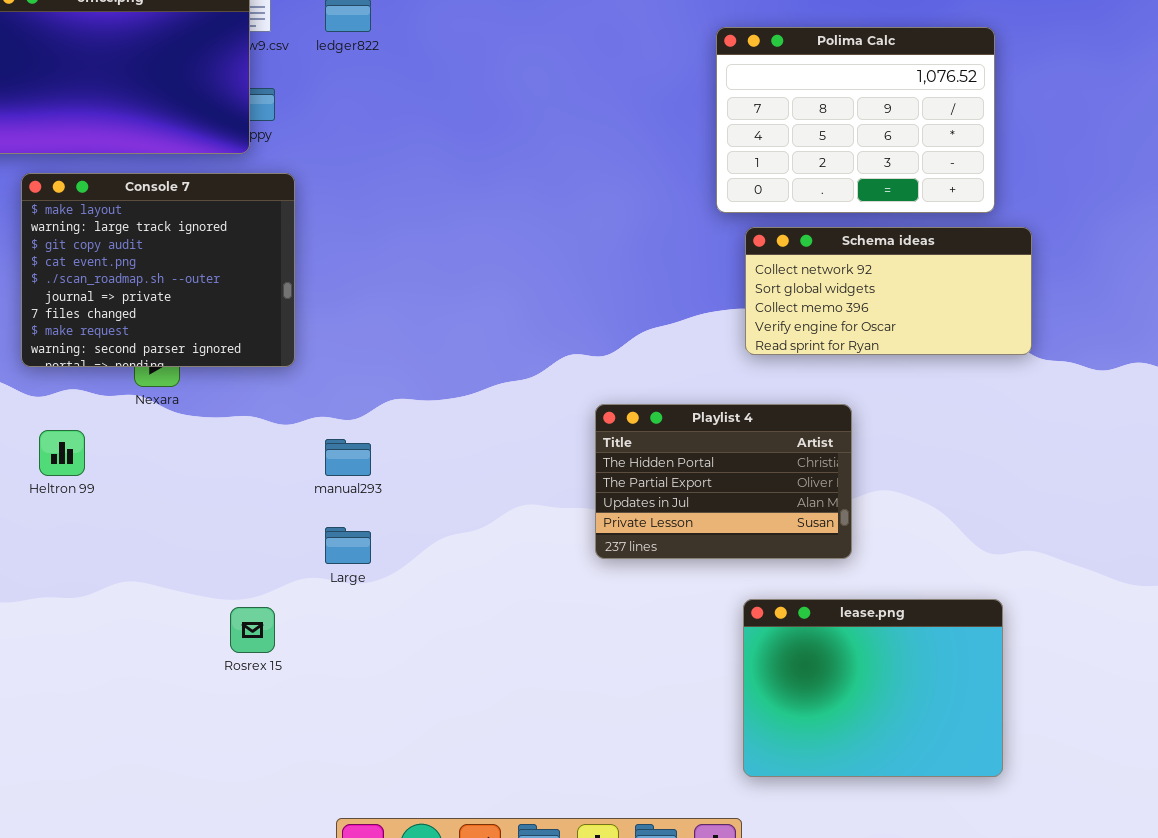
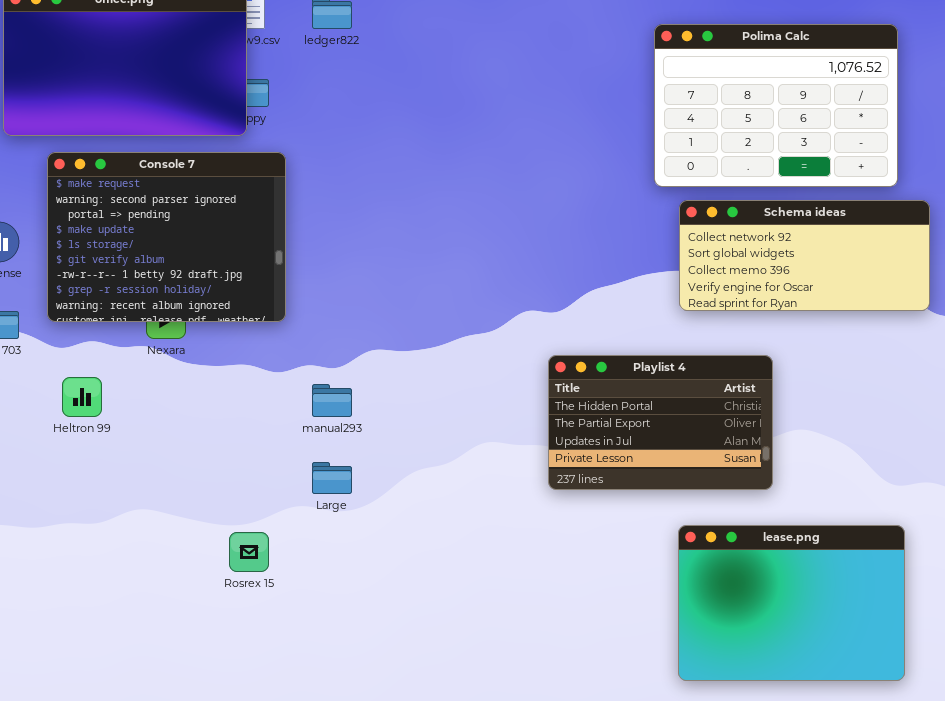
Console 7: [21,173,295,367] -> [47,152,286,322], scrolled down 7 rows

